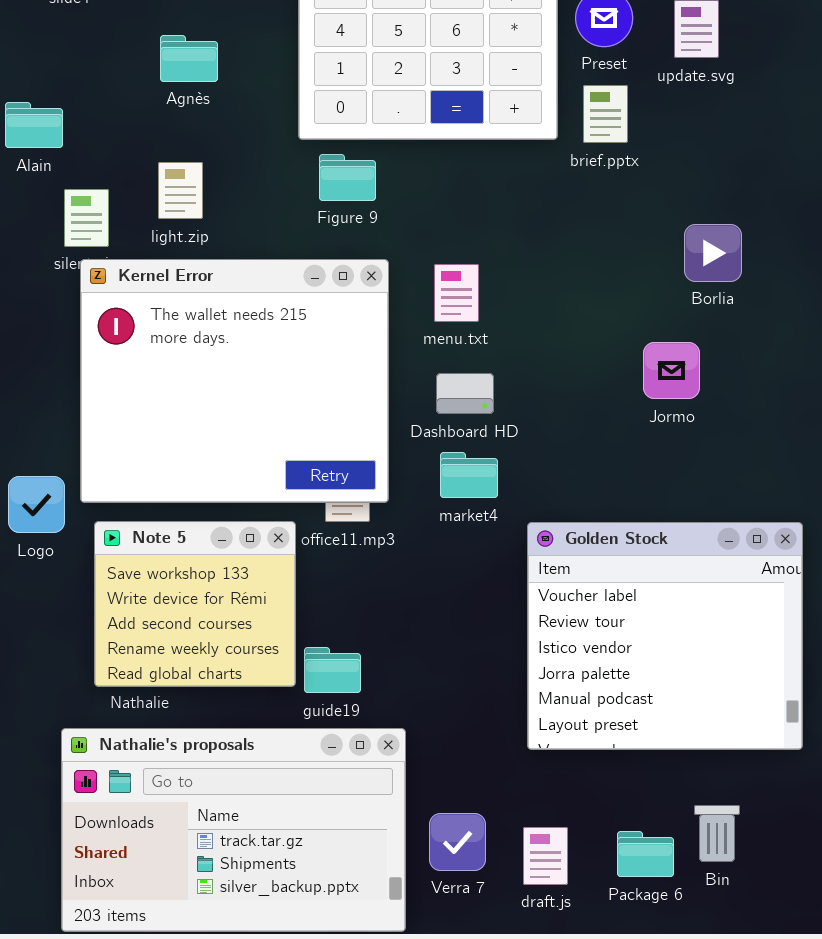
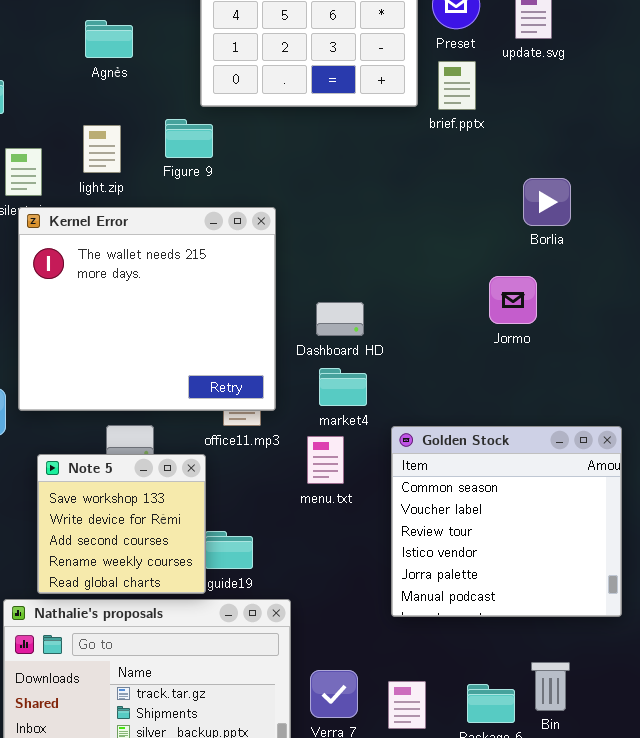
Figure 9: [319,154,376,201] -> [165,119,213,158], moved
menu.txt: [434,264,479,322] -> [307,436,344,484], moved
Note 5: [94,521,296,687] -> [37,454,206,594], moved
Golden Stock: [527,522,803,750] -> [391,426,622,617], scrolled up 1 row

